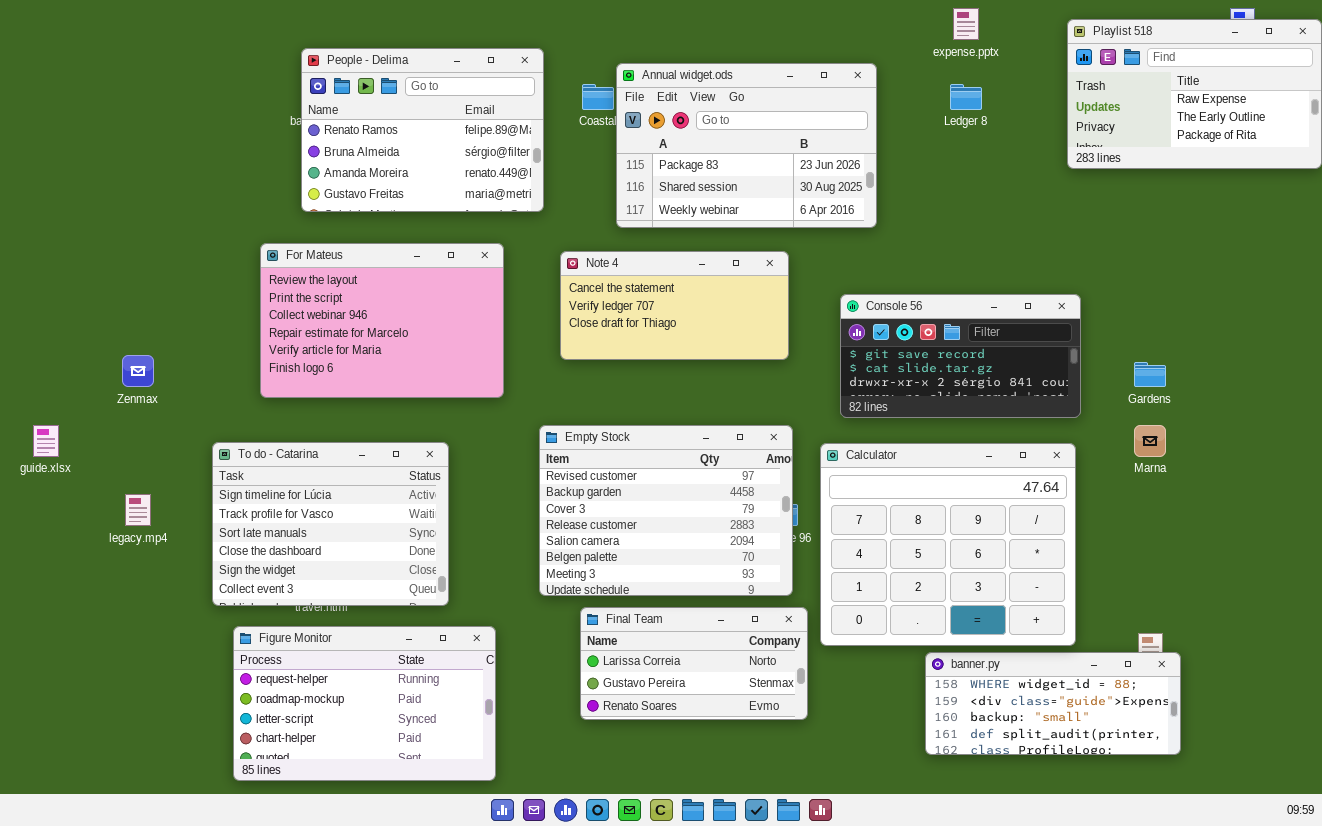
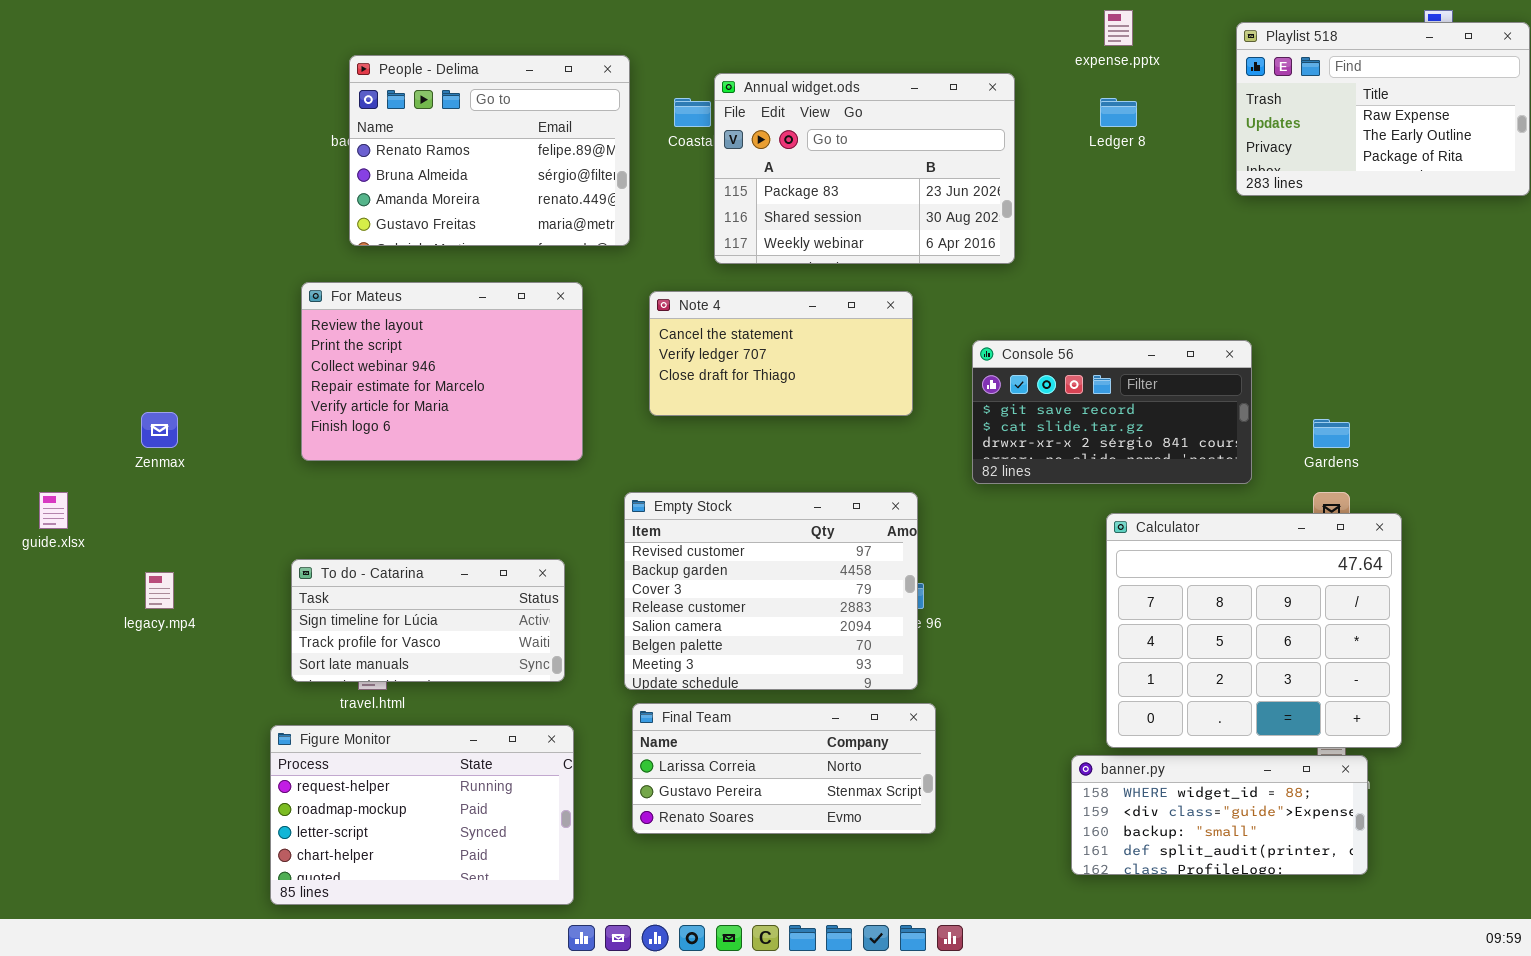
To do - Catarina: [212,442,449,606] -> [291,559,565,682], moved, resized
Calculator: [820,443,1076,646] -> [1106,513,1402,748], moved
Final Team: [580,607,808,720] -> [632,703,936,834], resized

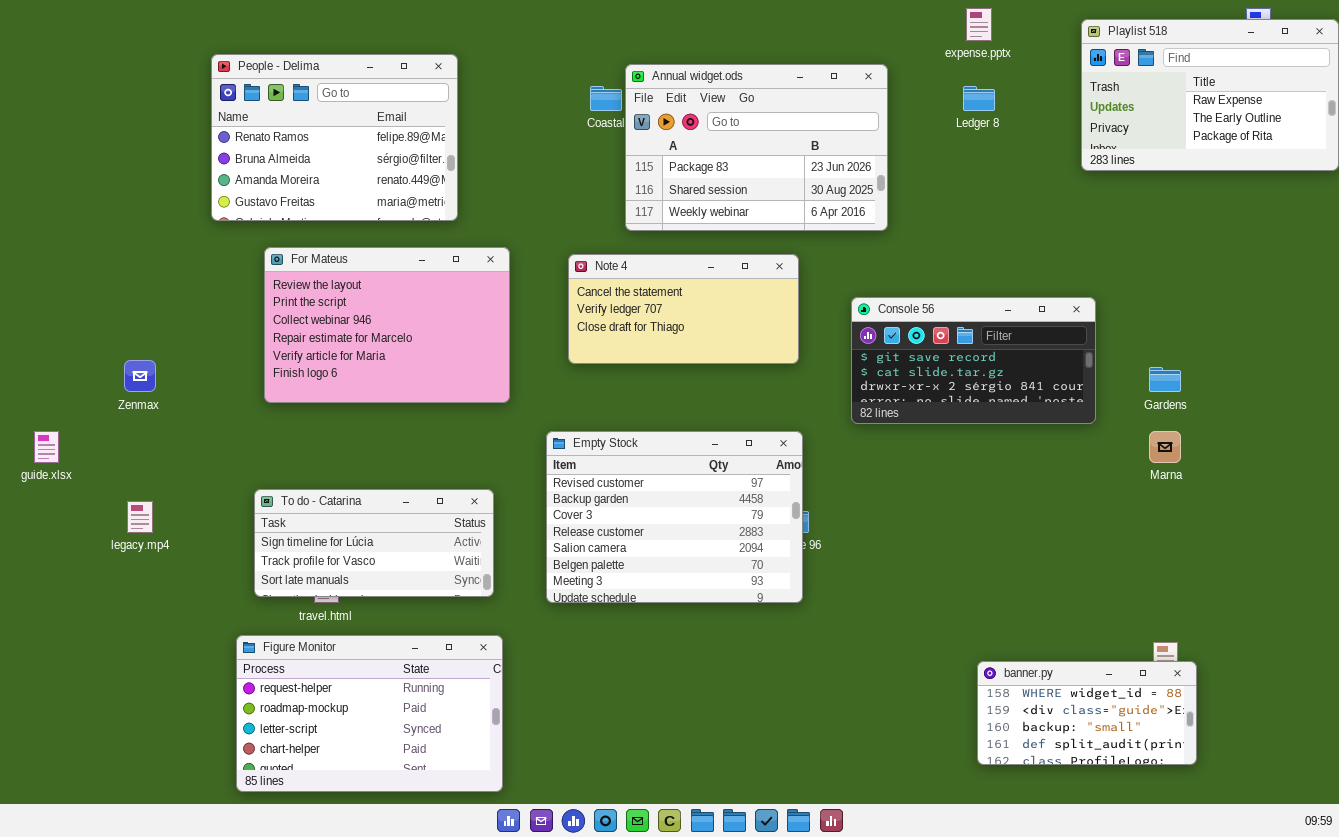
People - Delima: [349,55,630,246] -> [211,54,458,221], moved
Calculator: [1106,513,1402,748] -> none, closed
Final Team: [632,703,936,834] -> none, closed
banner.py: [1071,755,1368,875] -> [977,661,1197,765], resized

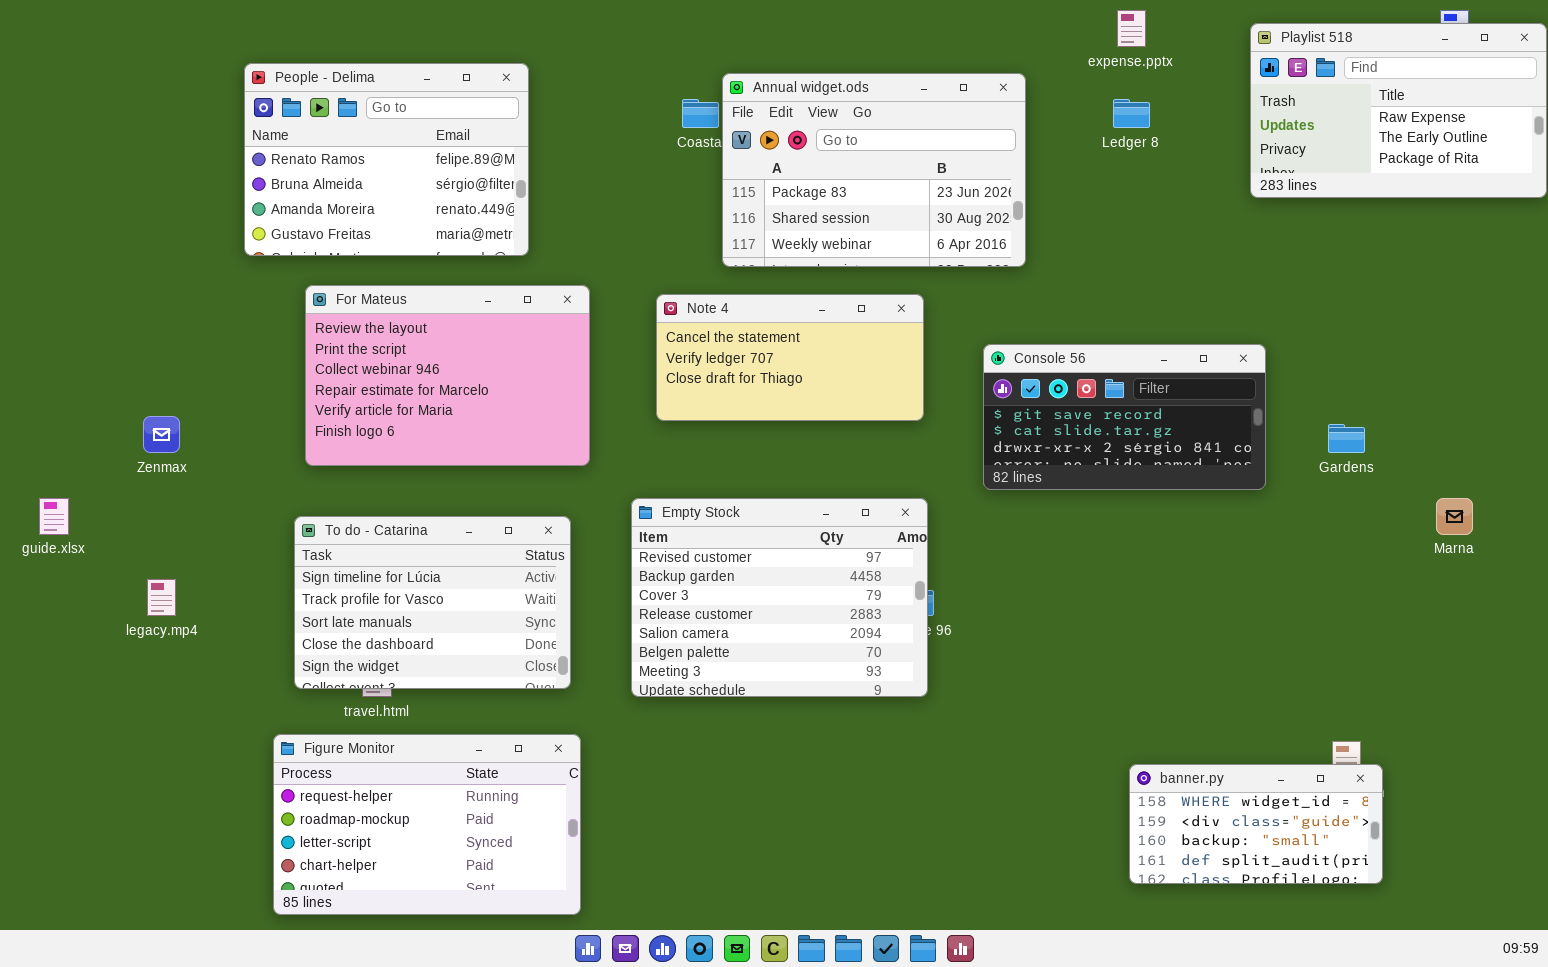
Marna: [1149,431,1181,463] -> [1436,498,1473,535], moved
To do - Catarina: [254,489,494,597] -> [294,516,571,689], resized

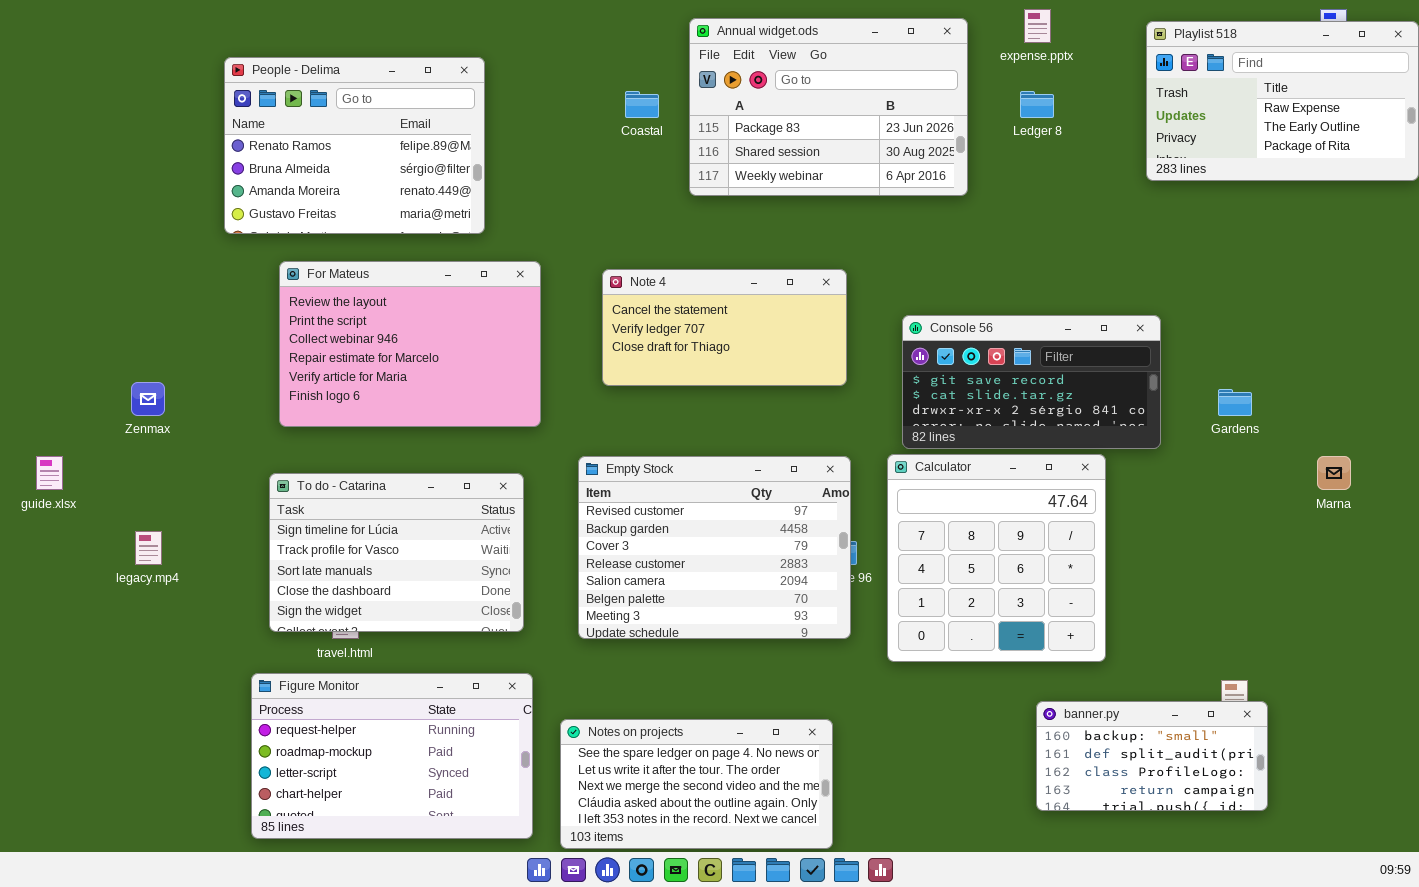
Annual widget.ods: [722,73,1026,267] -> [689,18,968,196], moved
Calculator: none -> [887,454,1106,662], opened
banner.py: [1129,764,1383,884] -> [1036,701,1268,811], scrolled down 2 rows
Notes on projects: none -> [560,719,833,849], opened

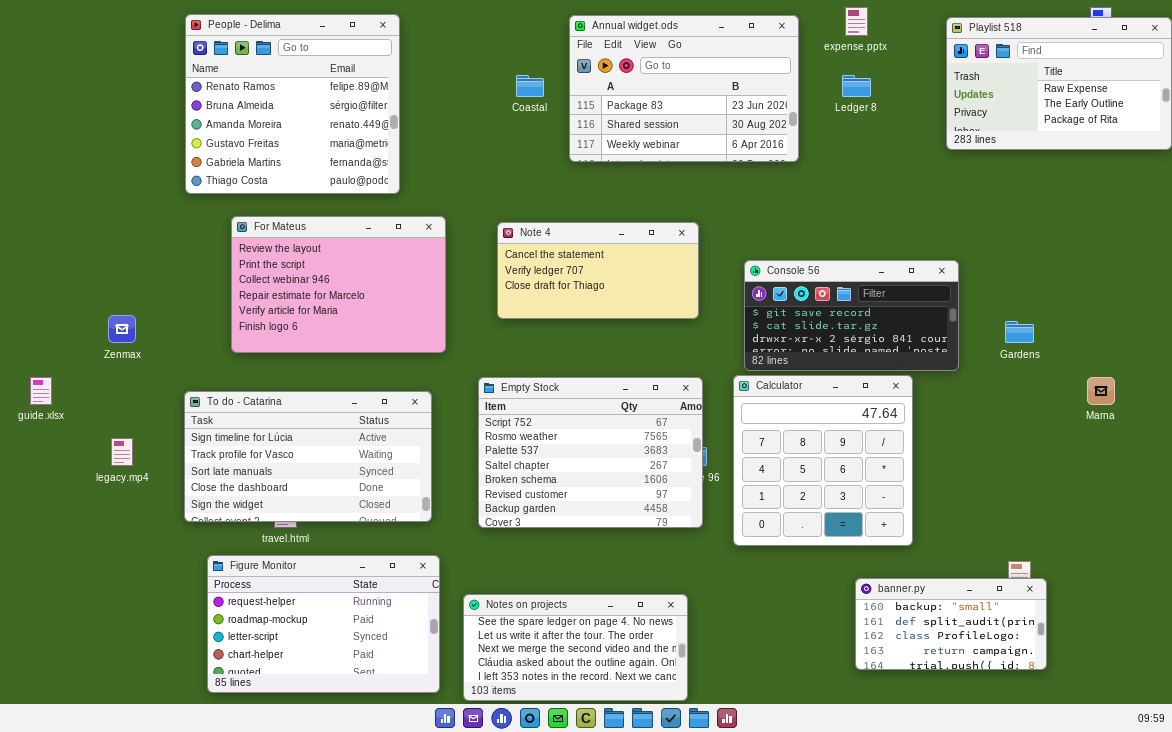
People - Delima: [224,57,485,234] -> [185,14,400,194], resized
Empty Stock: [578,456,851,639] -> [478,377,703,528], scrolled up 5 rows
To do - Catarina: [269,473,524,632] -> [184,391,432,522], resized

